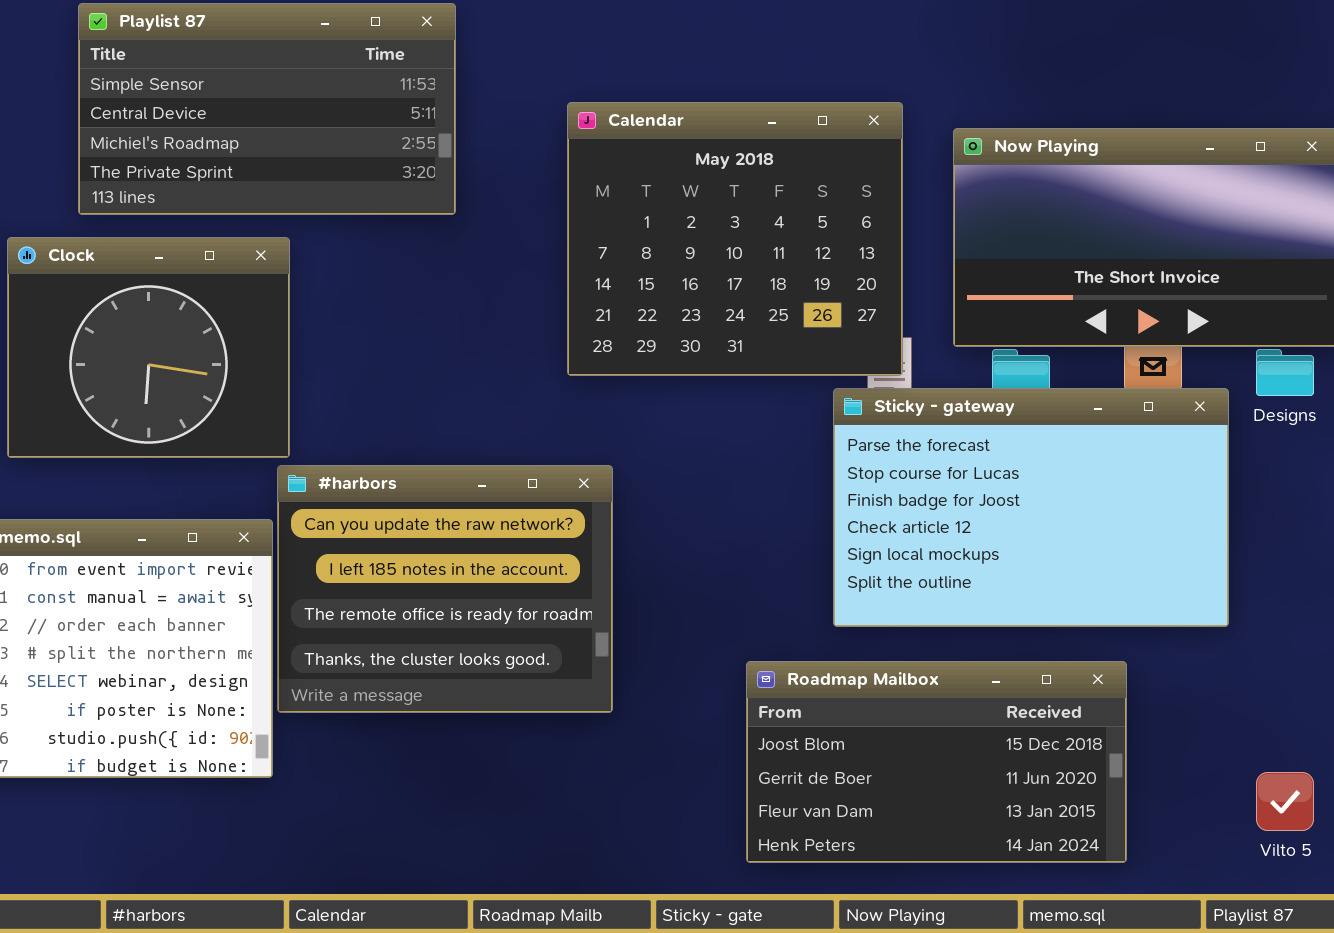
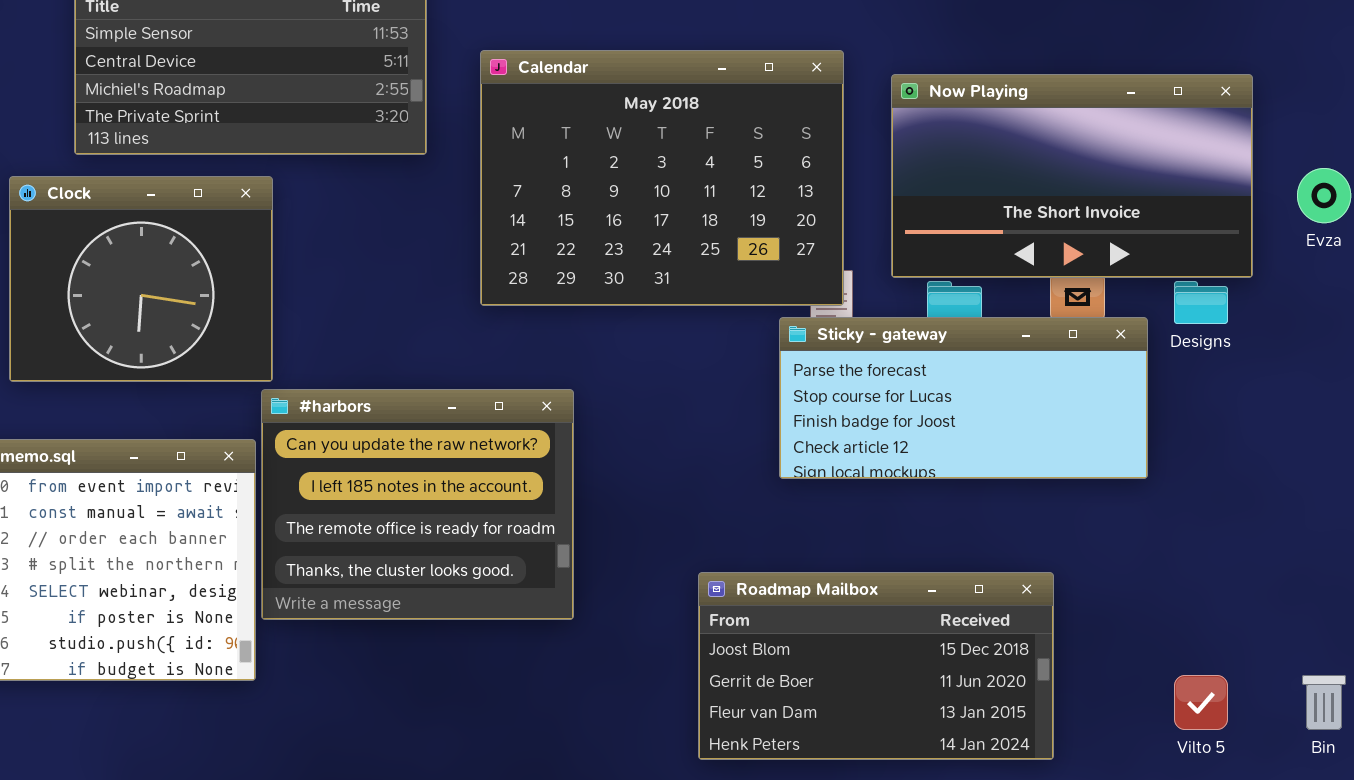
Calendar: [567,102,903,376] -> [480,50,844,306], resized
Sticky - gateway: [833,388,1229,627] -> [779,317,1148,479], resized

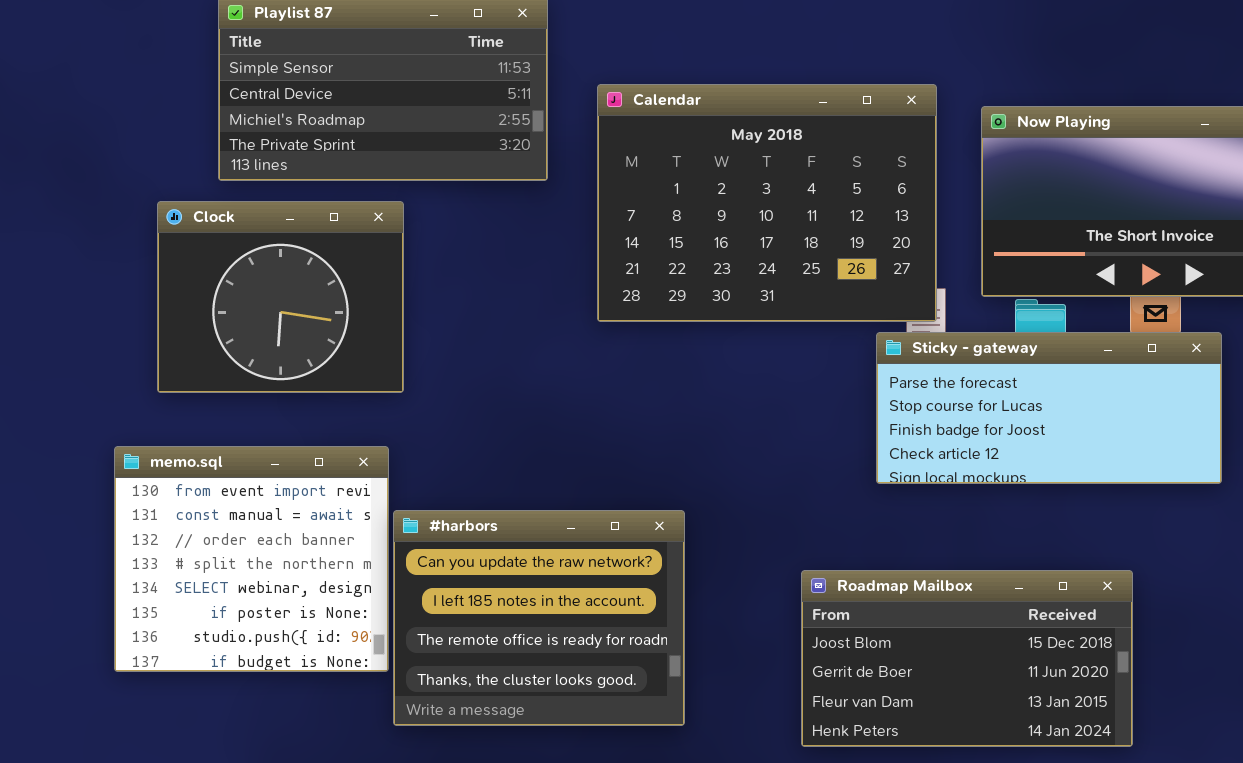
#harbors: [261,389,574,620] -> [393,510,685,726], moved

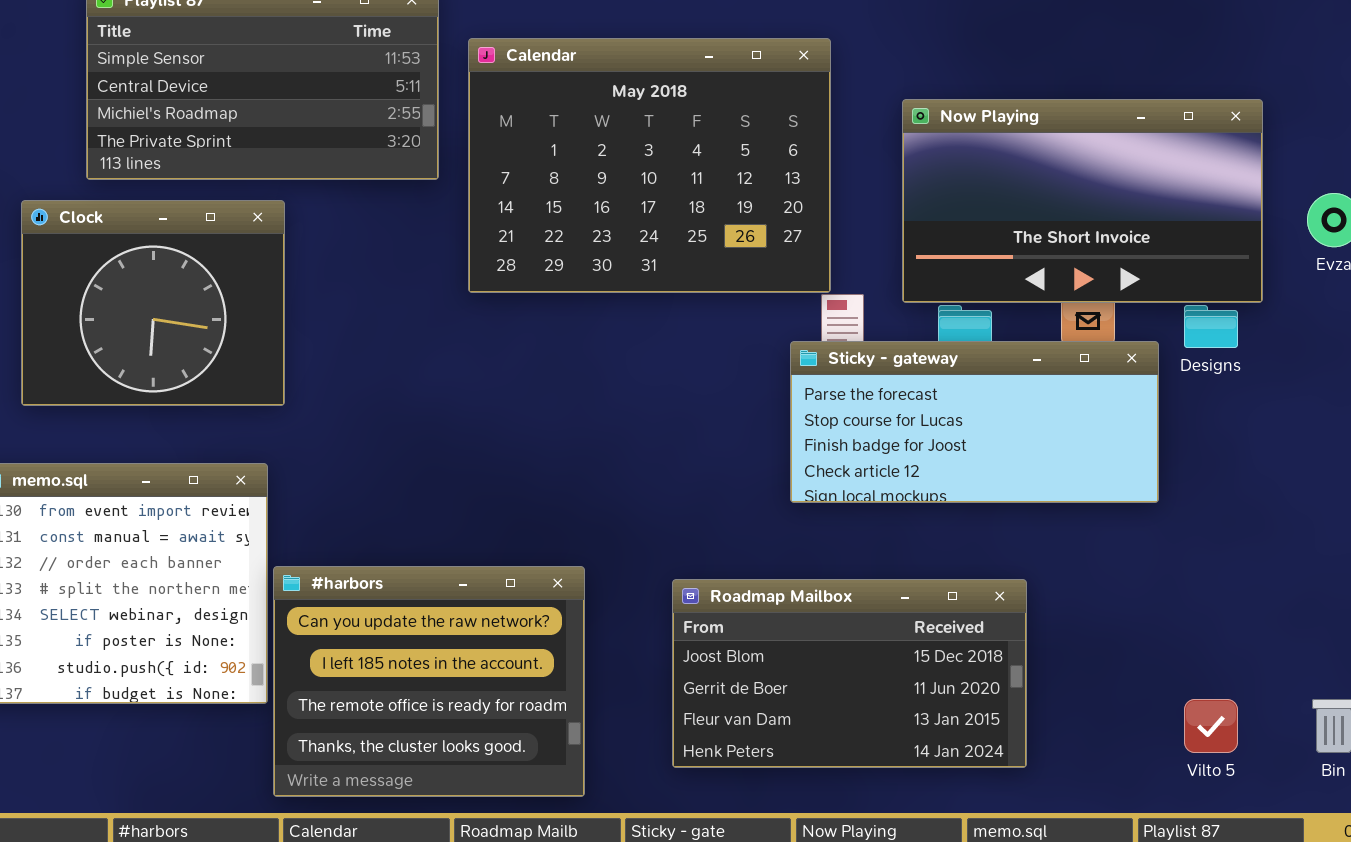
Calendar: [597,84,937,322] -> [468,38,831,293], moved
#harbors: [393,510,685,726] -> [273,566,585,797], moved
Roadmap Mailbox: [801,570,1133,747] -> [672,579,1027,768], moved

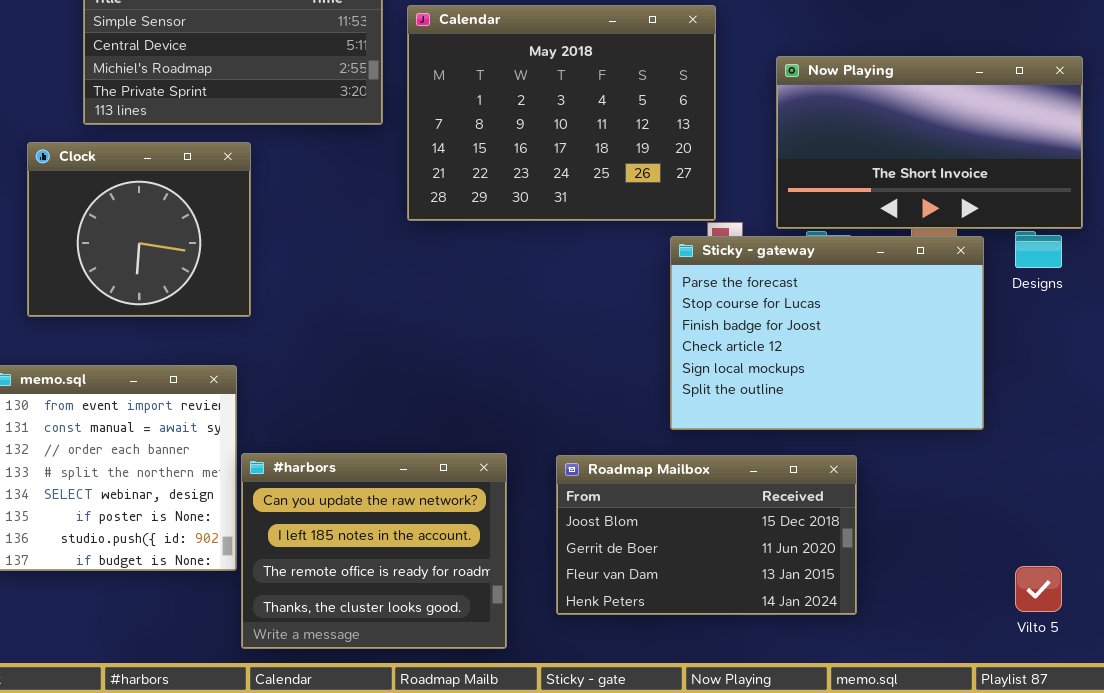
Sticky - gateway: [790,341,1159,503] -> [670,236,984,430], moved, resized
Roadmap Mailbox: [672,579,1027,768] -> [556,455,857,615], moved

